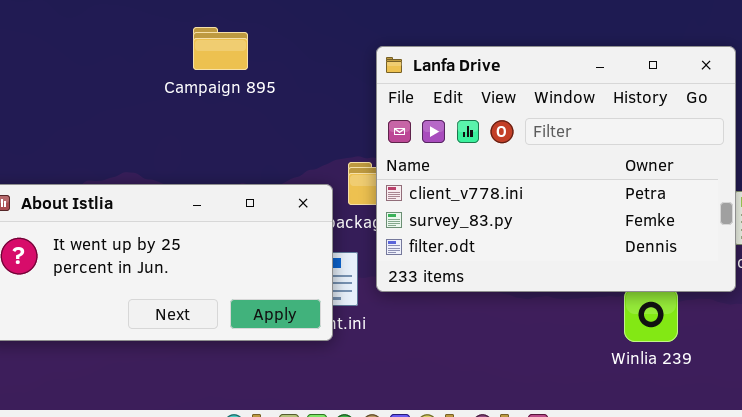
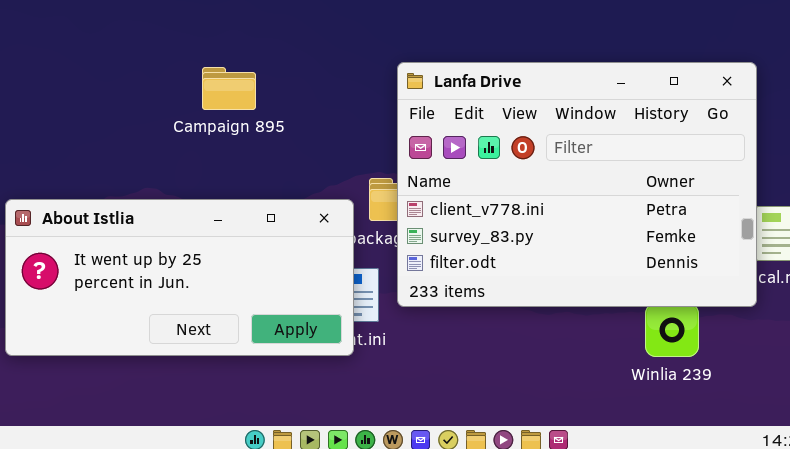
Campaign 895: [193,27,248,70] -> [202,67,256,110], moved

